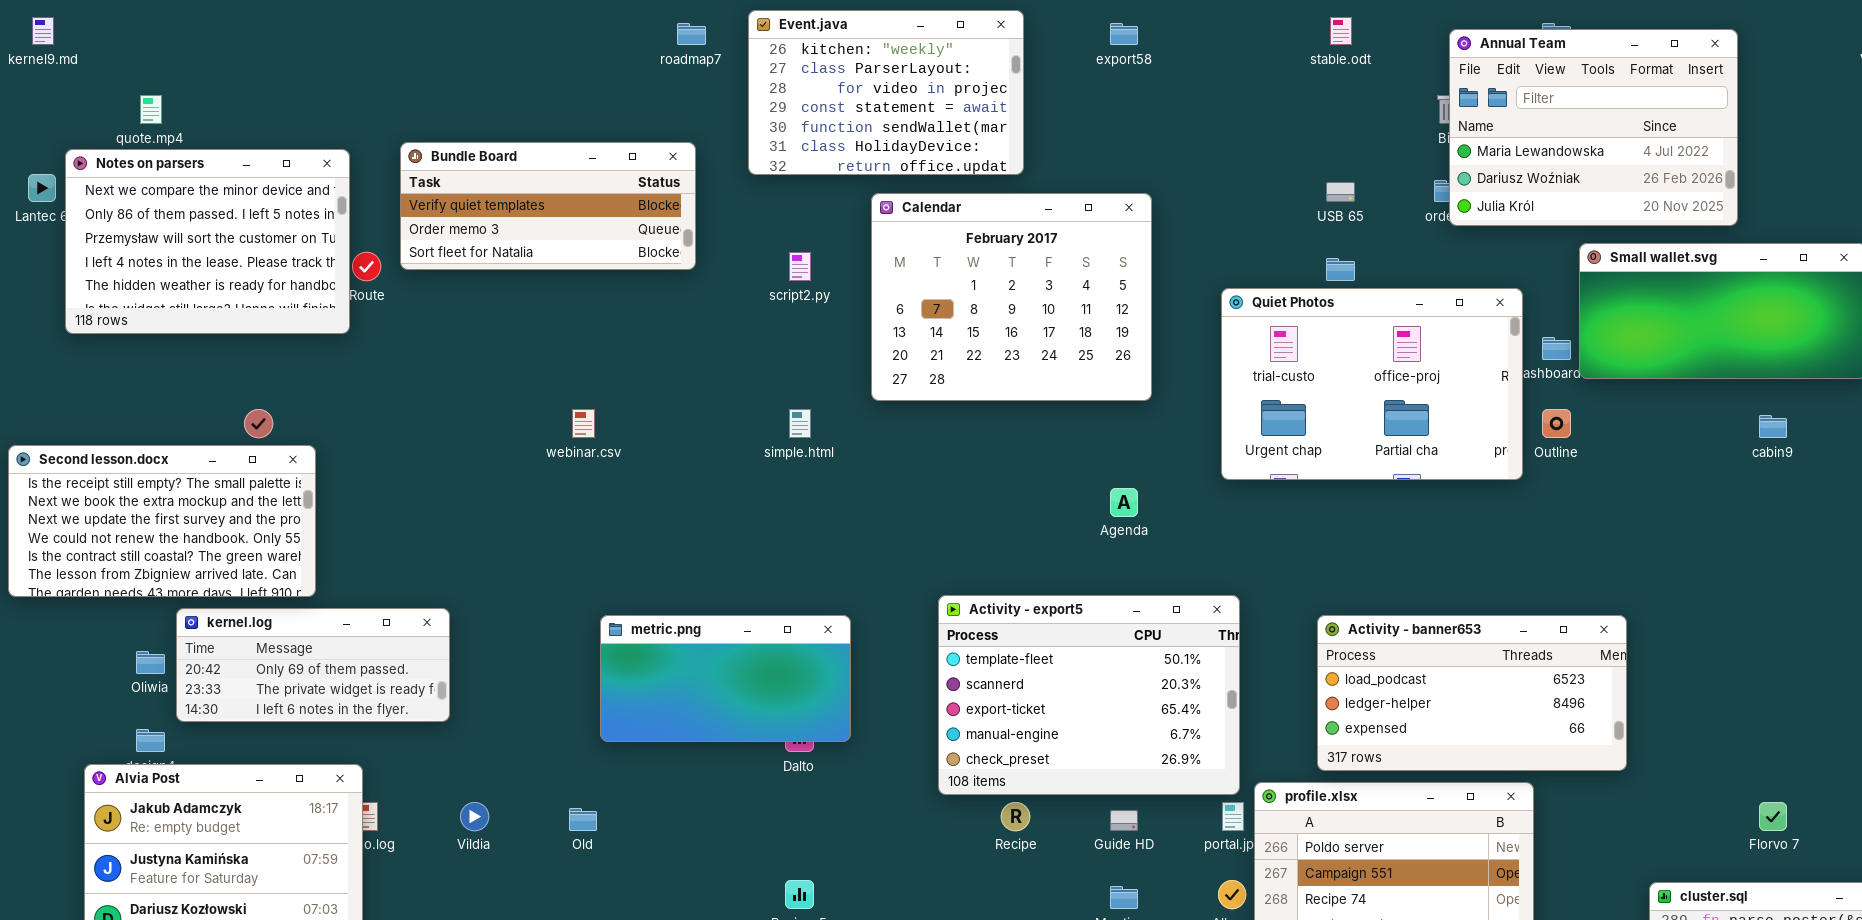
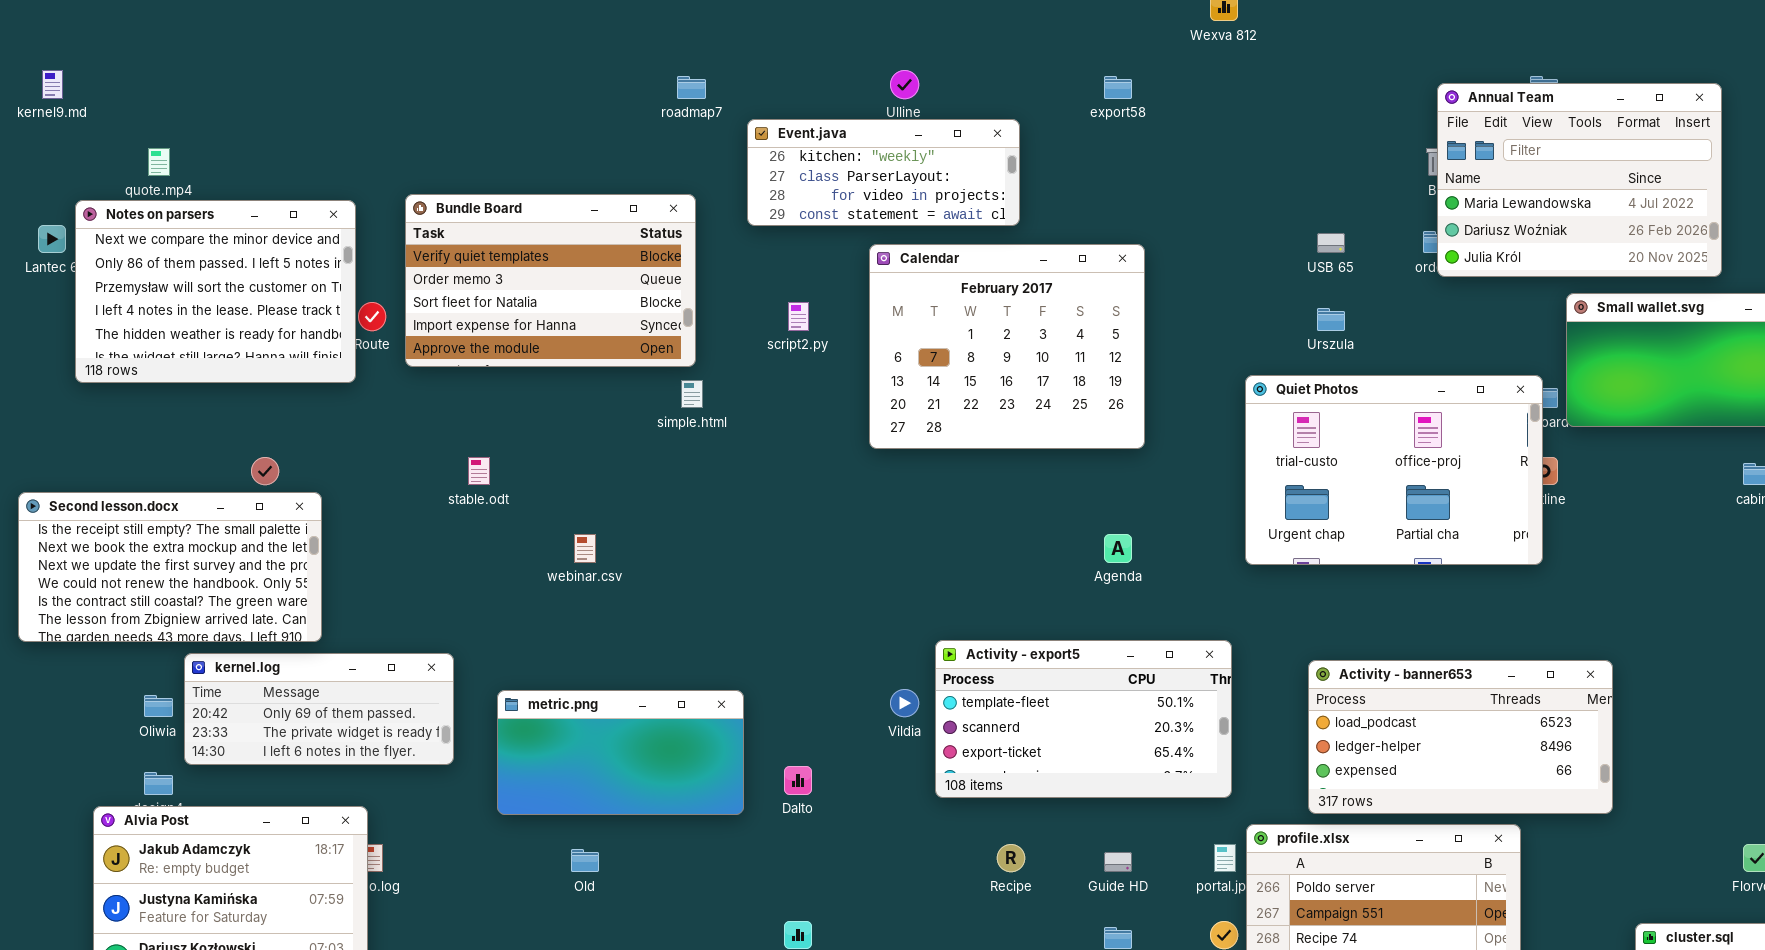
Event.java: [748,10,1024,175] -> [747,119,1020,226], resized
stable.odt: [1330,17,1352,45] -> [468,457,490,485], moved
Bundle Board: [400,142,696,270] -> [405,194,696,367], resized
Quiet Photos: [1221,288,1523,480] -> [1245,375,1543,565], moved
webinar.csv: [572,409,595,438] -> [574,534,596,563], moved
simple.html: [789,409,811,438] -> [681,380,703,408], moved
Activity - export5: [938,595,1240,795] -> [935,640,1232,798], resized
metric.png: [600,615,851,742] -> [497,690,744,815], moved
Vildia: [460,802,489,831] -> [890,689,919,717], moved

